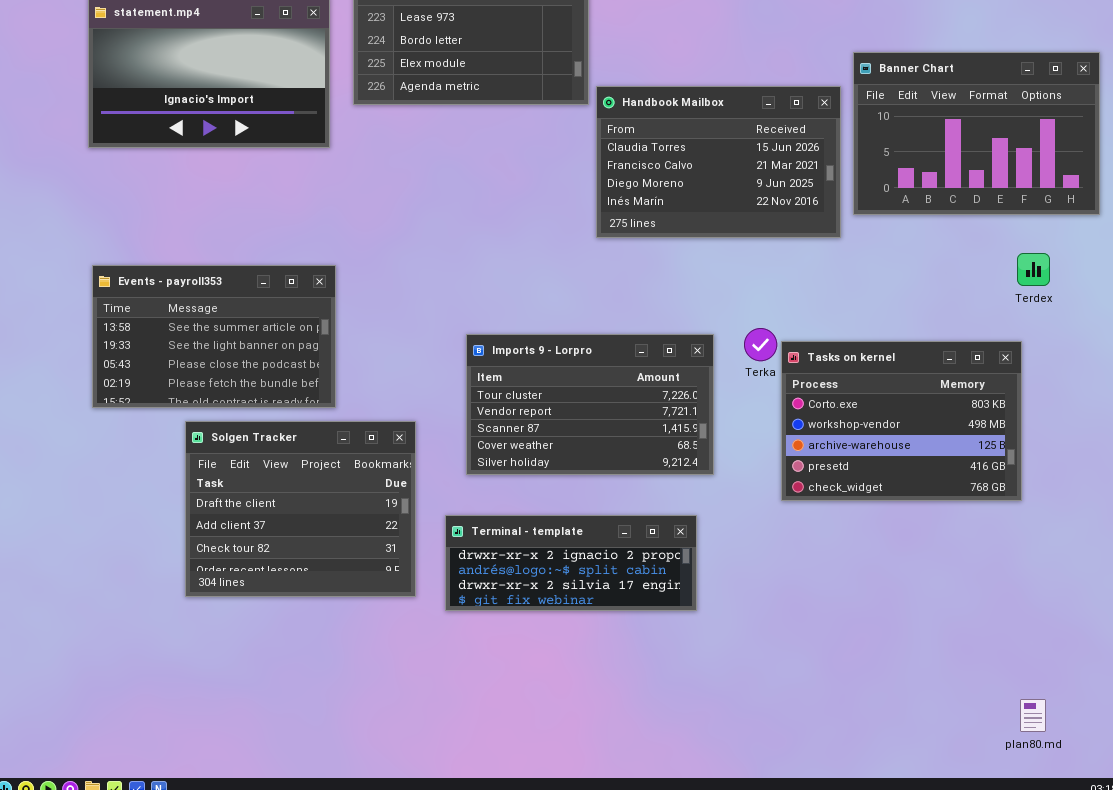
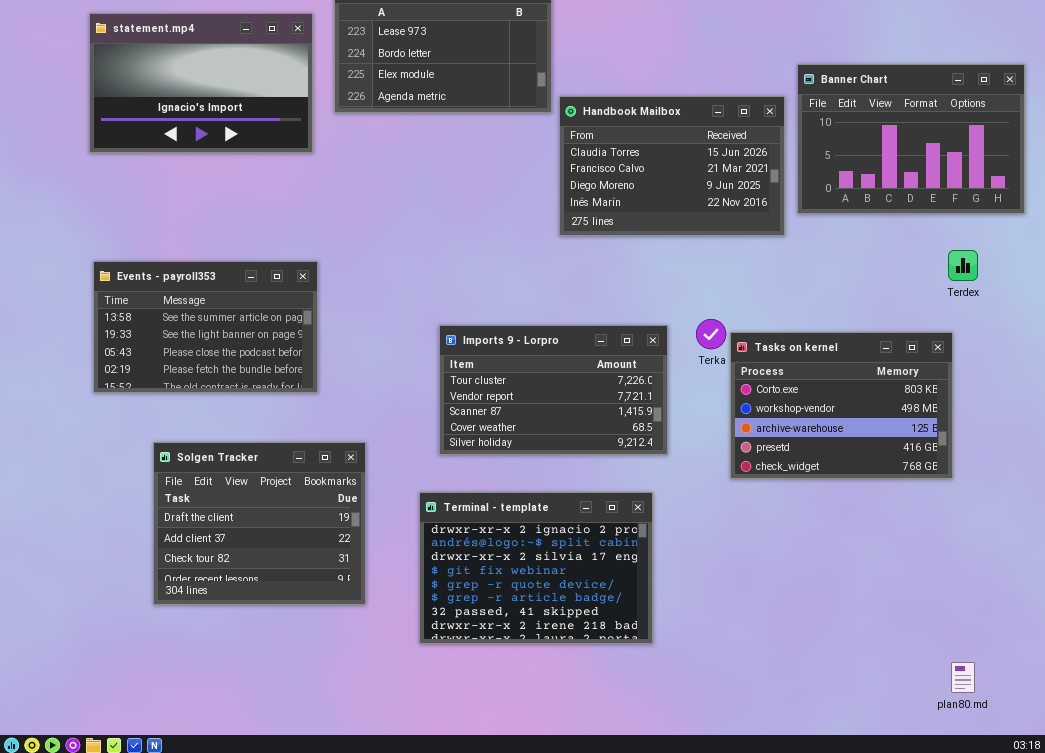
Solgen Tracker: [185,421,416,597] -> [153,442,366,605], moved
Terminal - template: [445,515,697,611] -> [419,492,653,644], resized

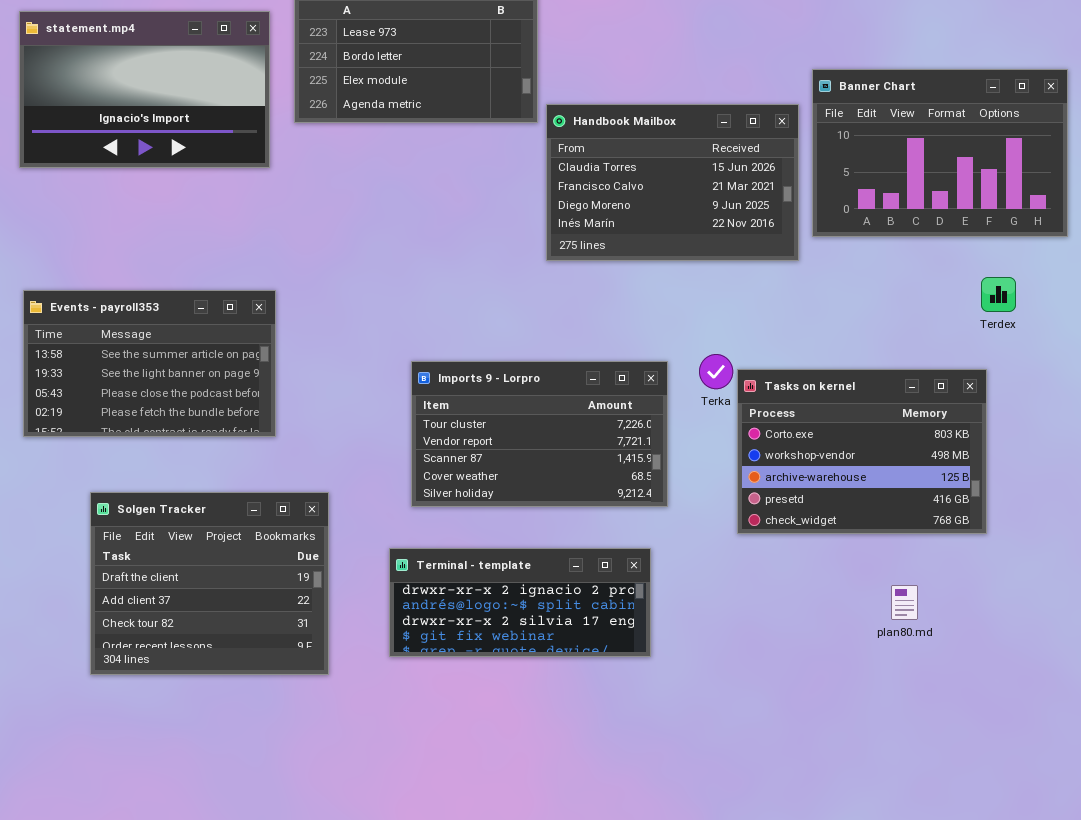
Terminal - template: [419,492,653,644] -> [389,548,651,657], resized
plan80.md: [951,662,975,693] -> [891,585,918,620], moved

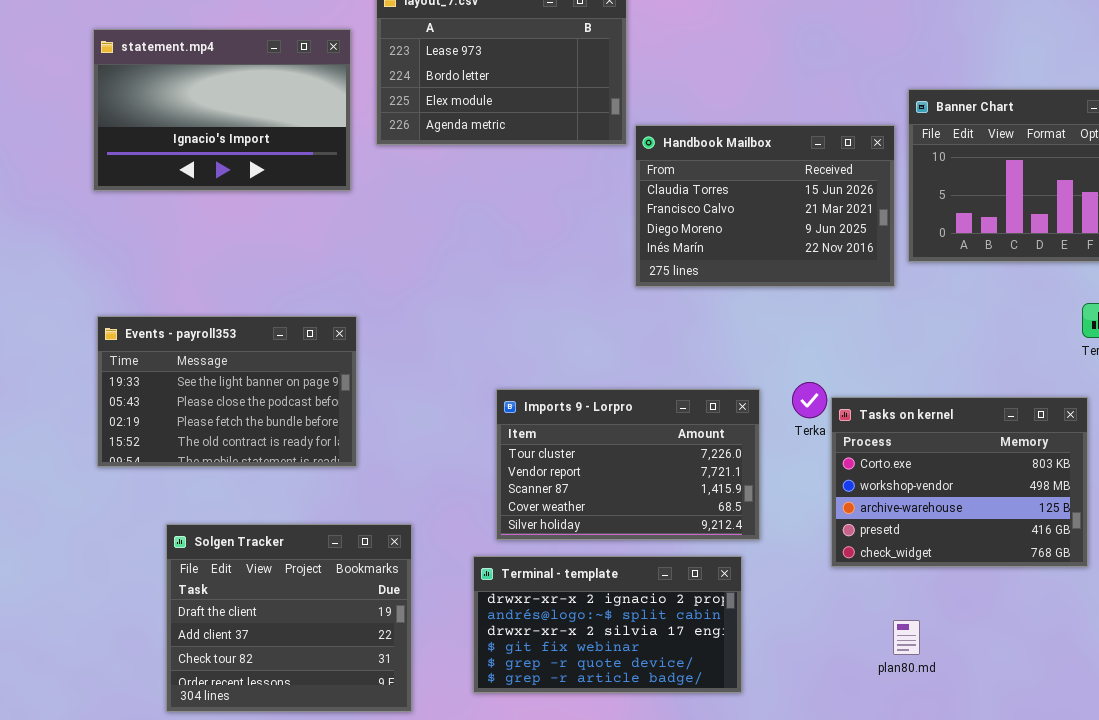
Events - payroll353: [23,290,276,437] -> [97,316,357,467], scrolled down 1 row
Terminal - template: [389,548,651,657] -> [473,556,742,693], resized
plan80.md: [891,585,918,620] -> [893,620,920,655], moved

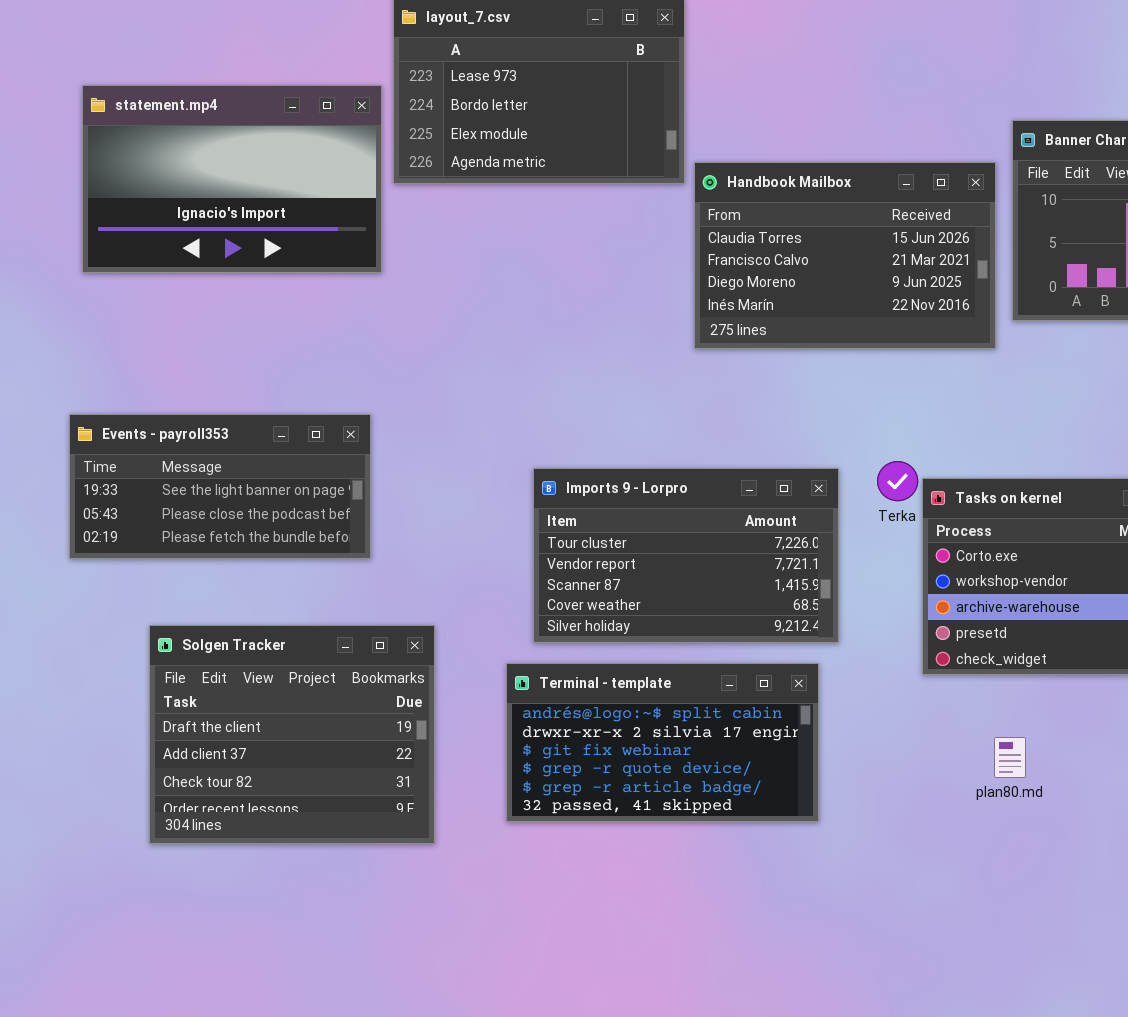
statement.mp4: [93,29,351,191] -> [82,85,382,273], moved
Events - payroll353: [97,316,357,467] -> [69,414,371,559], resized
Terminal - template: [473,556,742,693] -> [506,663,819,822], scrolled down 1 row

